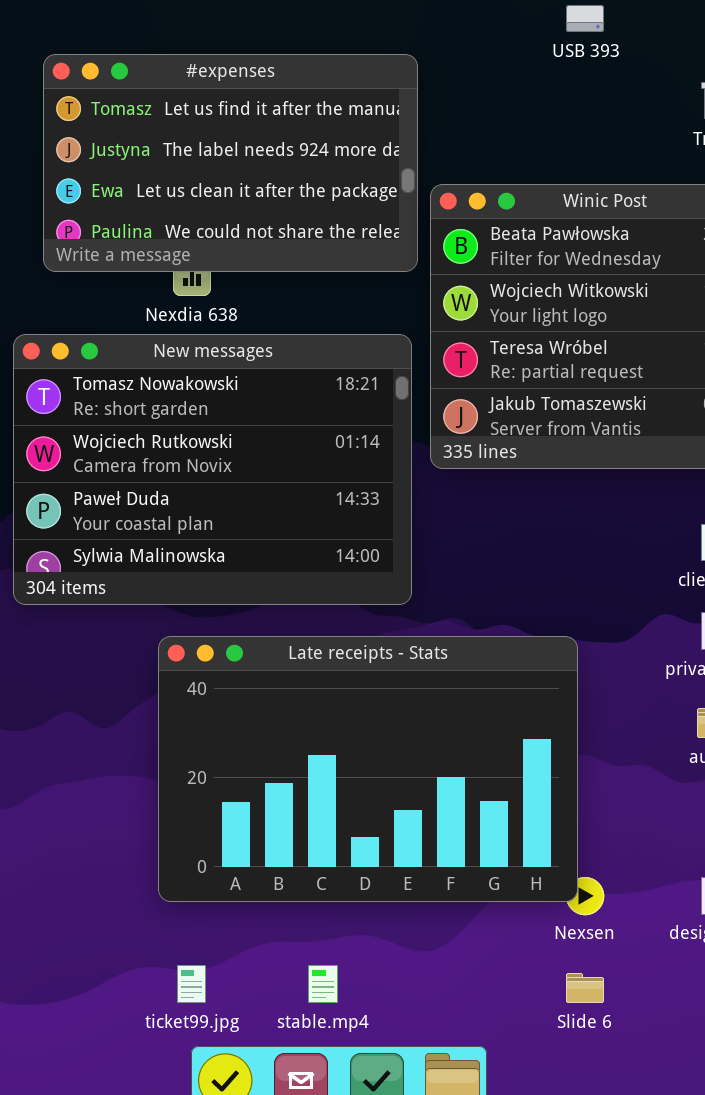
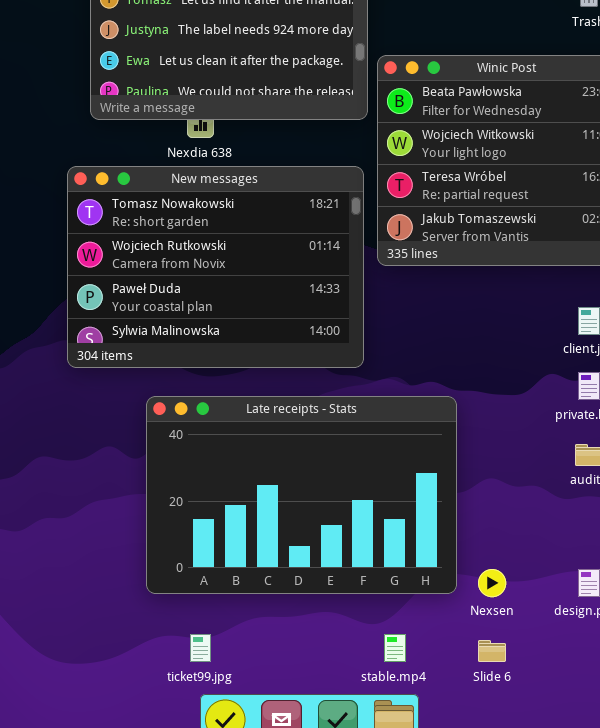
Late receipts - Stats: [158,636,578,902] -> [146,396,457,594], moved
stable.mp4: [308,965,338,1003] -> [384,634,406,662], moved

